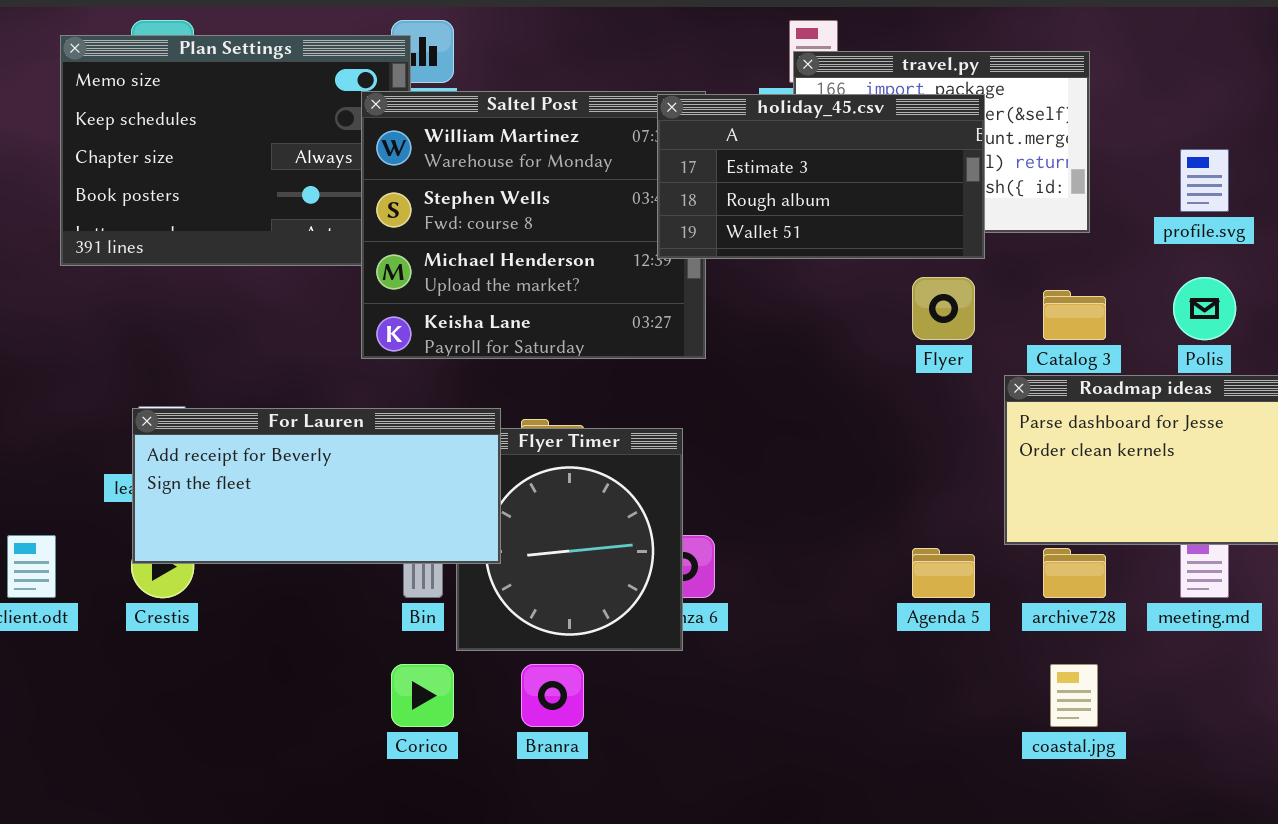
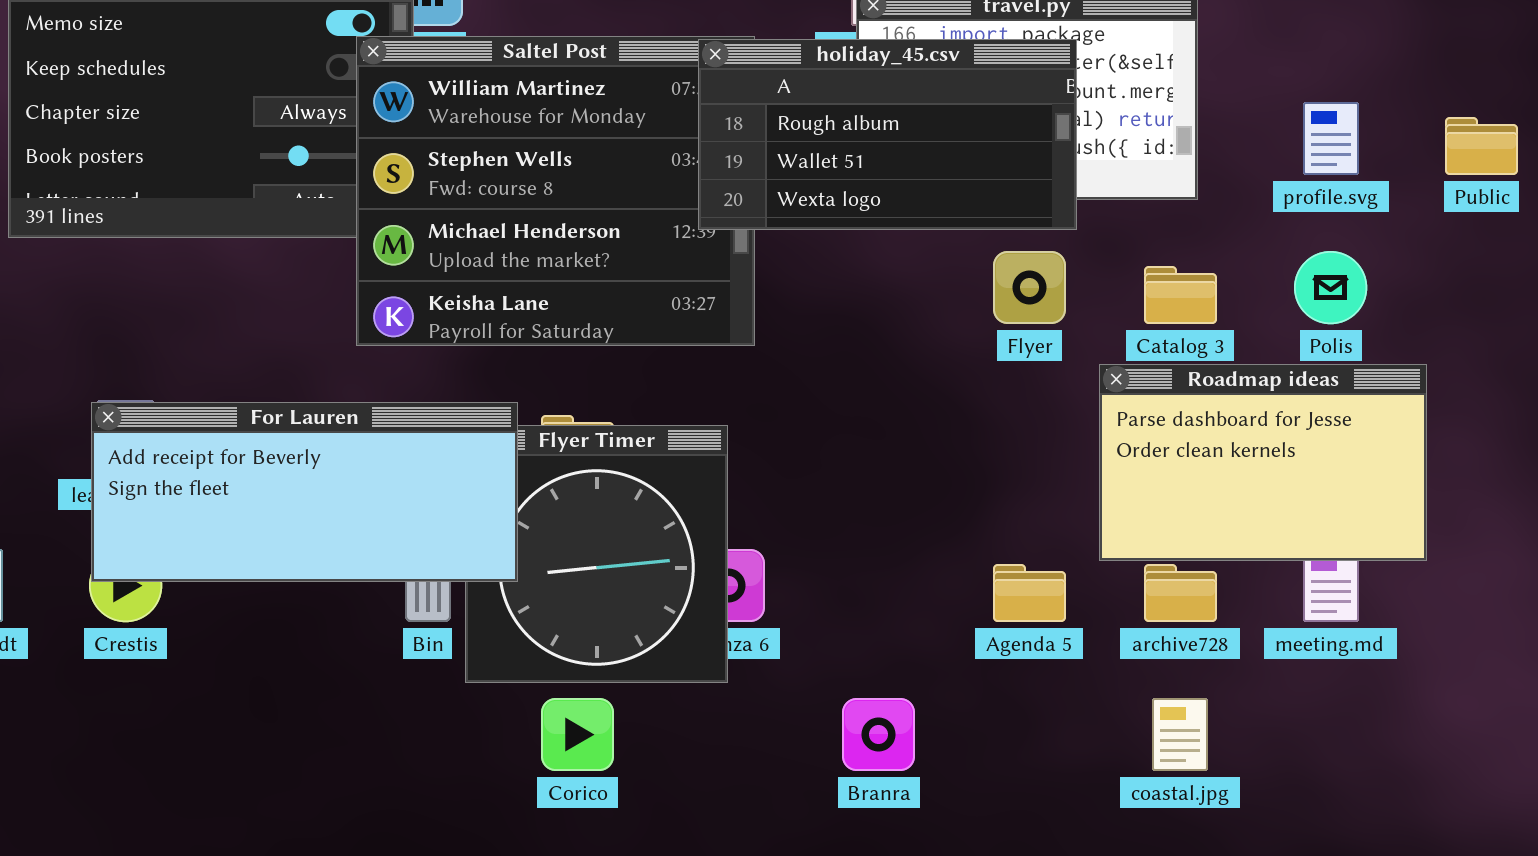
holiday_45.csv: [657,94,985,259] -> [698,39,1077,230], scrolled down 1 row
Corico: [391,664,454,727] -> [541,698,614,771], moved
Branra: [521,664,584,727] -> [842,698,915,771], moved

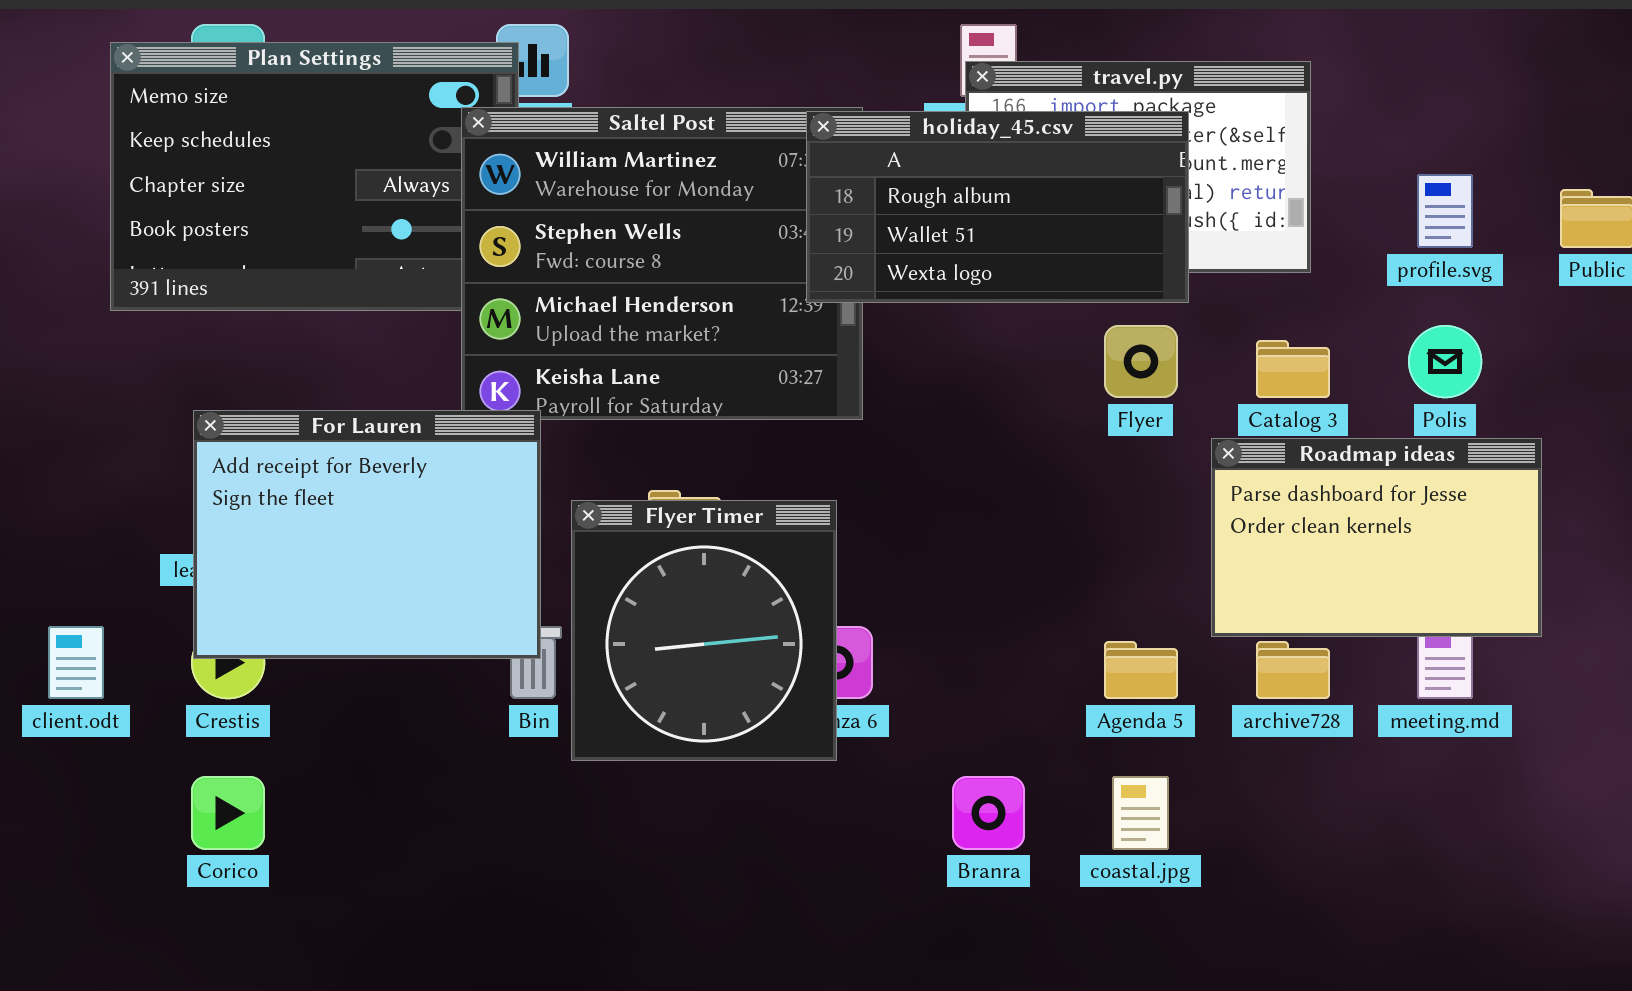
For Lauren: [91,402,518,582] -> [193,410,541,659], resized
Corico: [541,698,614,771] -> [191,776,265,850], moved
coastal.jpg: [1152,698,1208,771] -> [1112,776,1169,850], moved

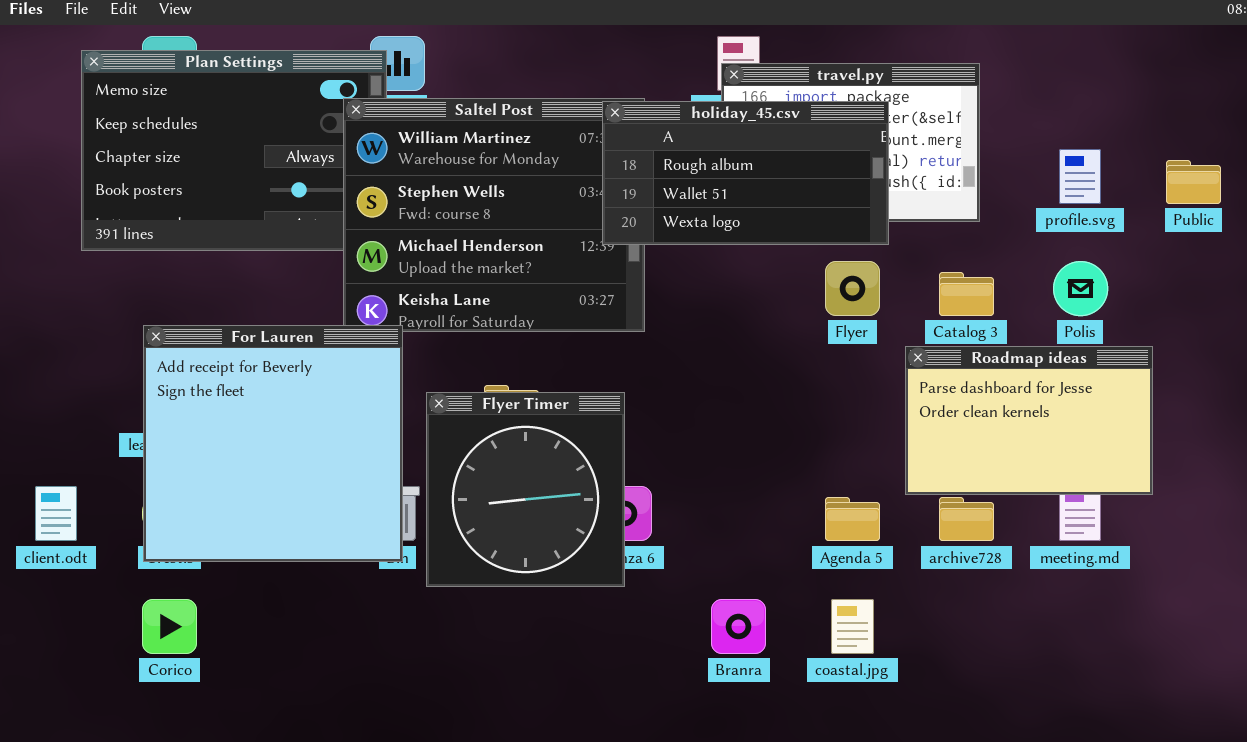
For Lauren: [193,410,541,659] -> [143,325,403,562], resized

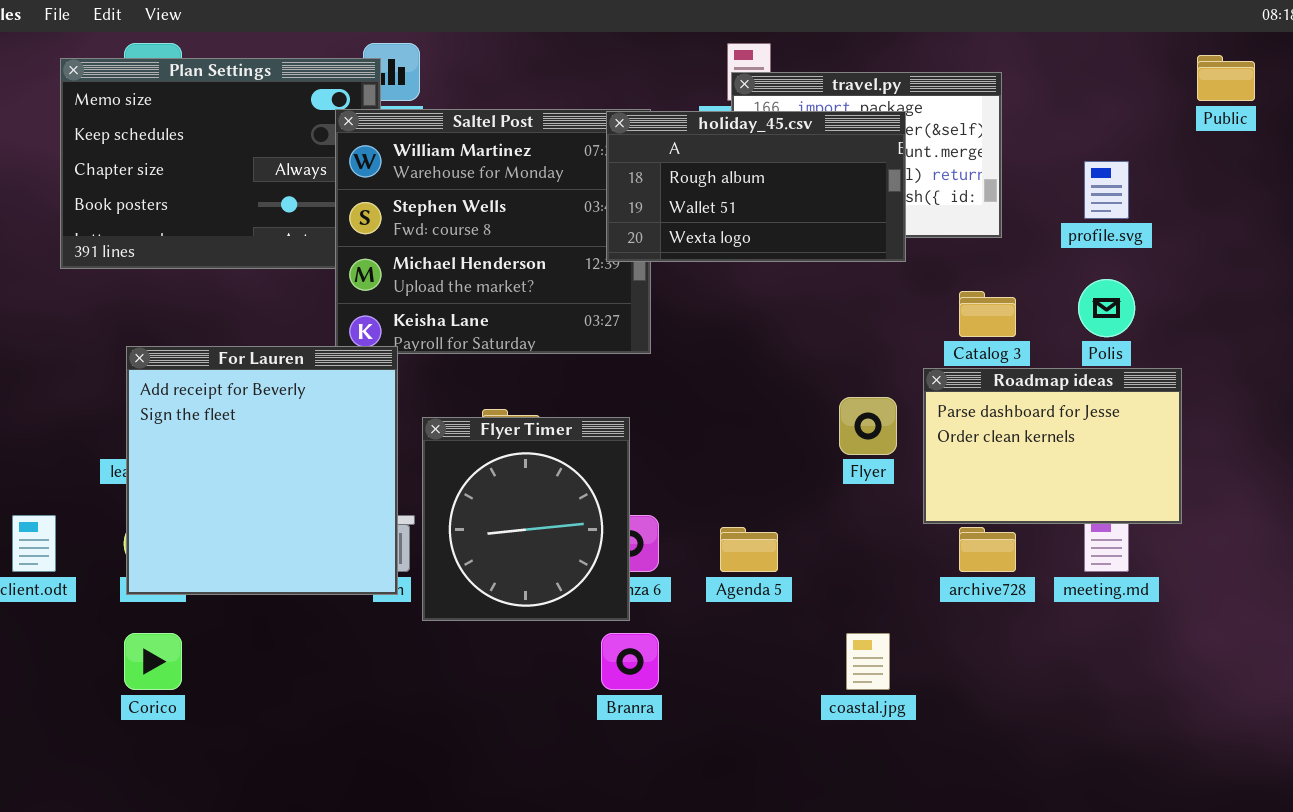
Public: [1166,160,1221,204] -> [1197,55,1255,101], moved
Flyer: [825,261,880,316] -> [839,397,897,455], moved
Agenda 5: [825,497,880,541] -> [720,527,778,572], moved
Branra: [711,599,766,654] -> [601,633,659,690], moved

